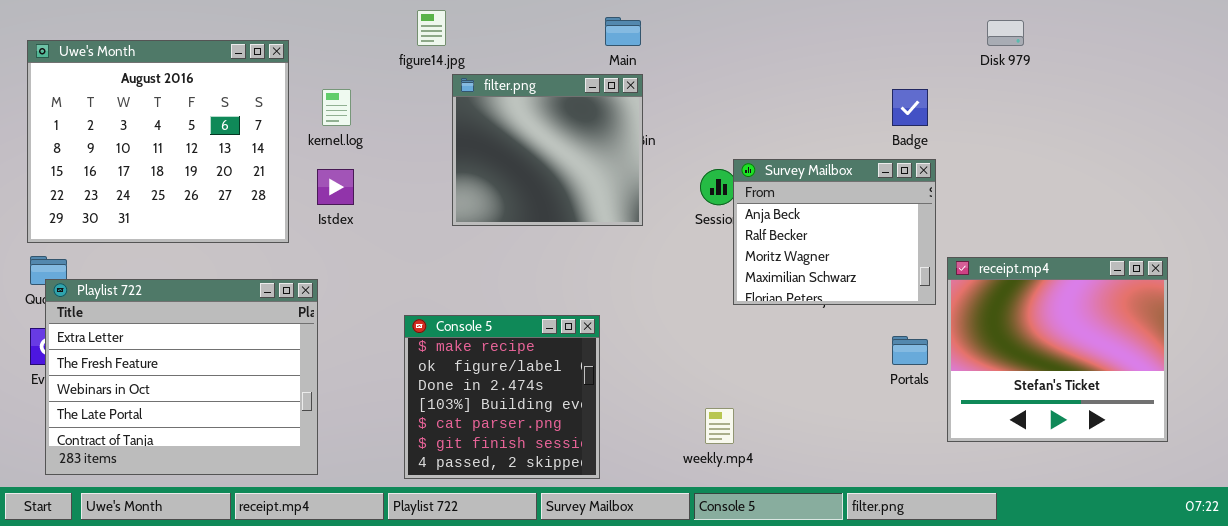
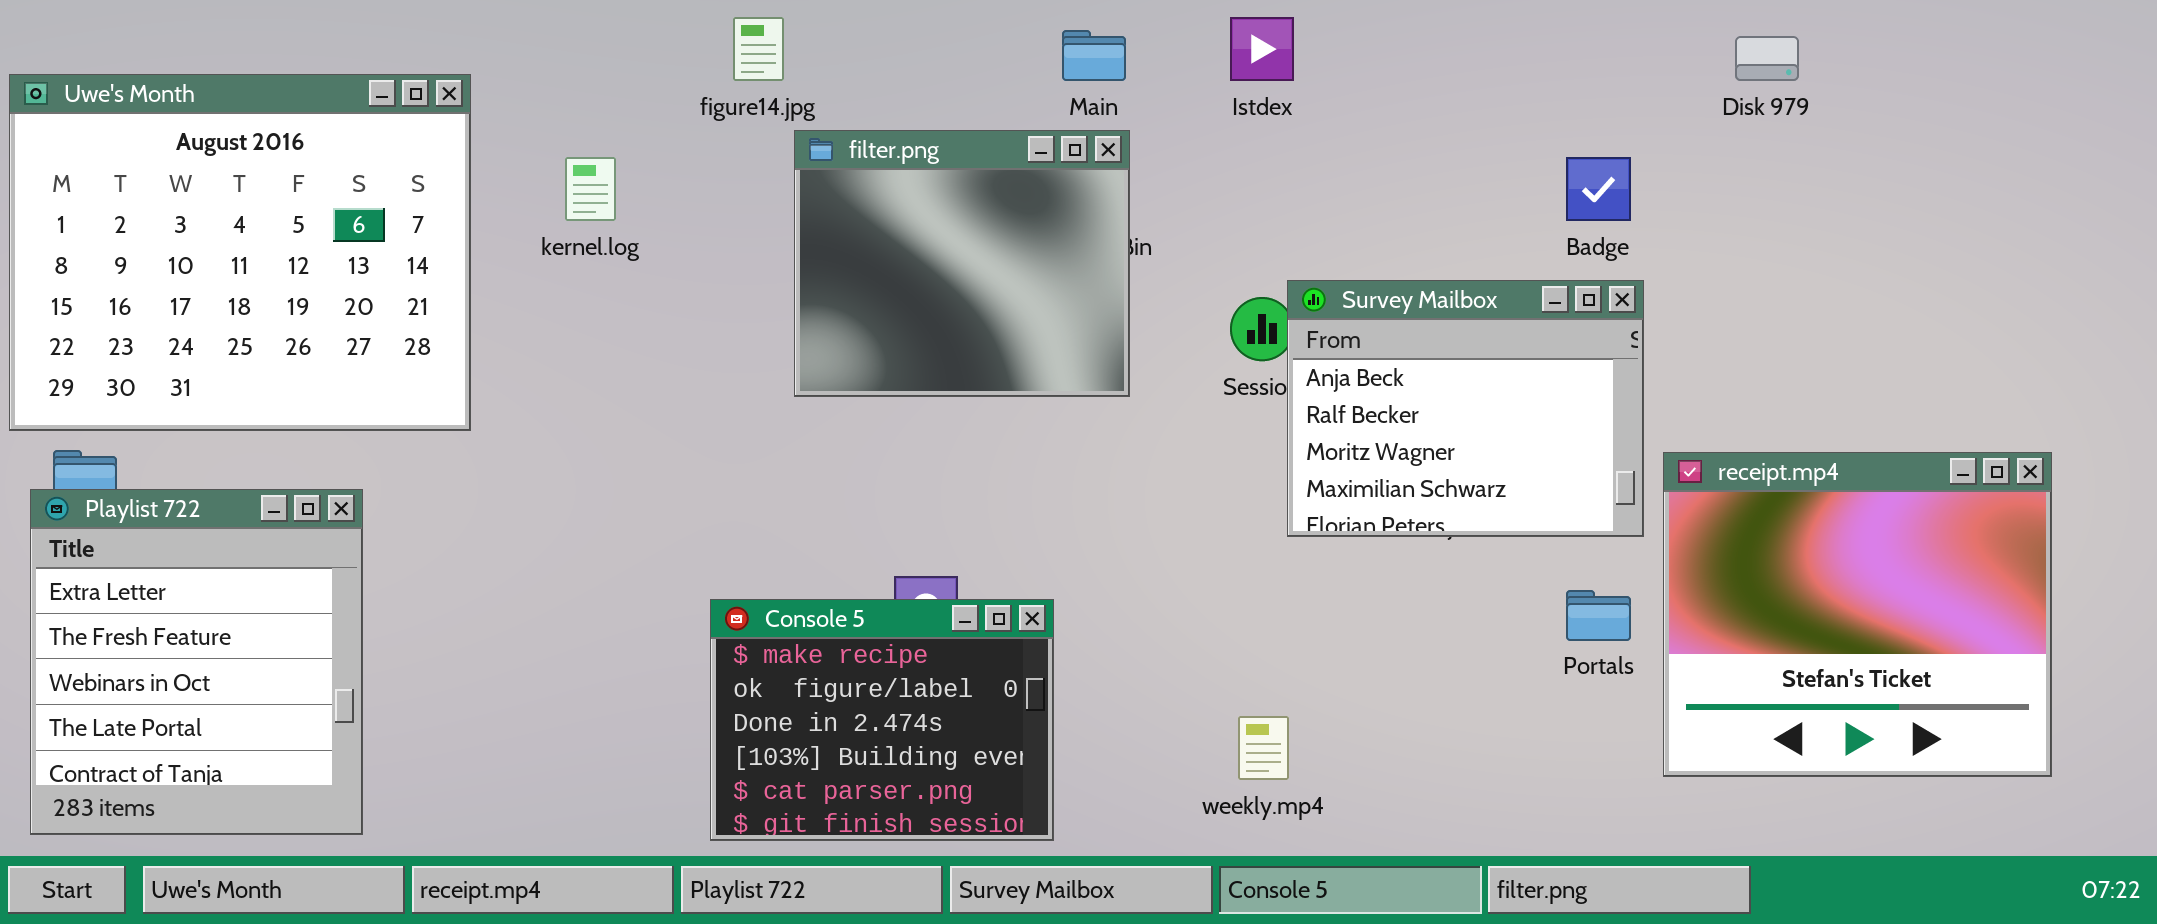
Uwe's Month: [27,40,289,243] -> [9,74,471,431], moved
Istdex: [317,169,354,205] -> [1230,17,1294,81], moved
Playlist 722: [45,279,318,475] -> [30,489,363,835], moved, resized
Console 5: [404,315,600,479] -> [710,599,1054,841], resized

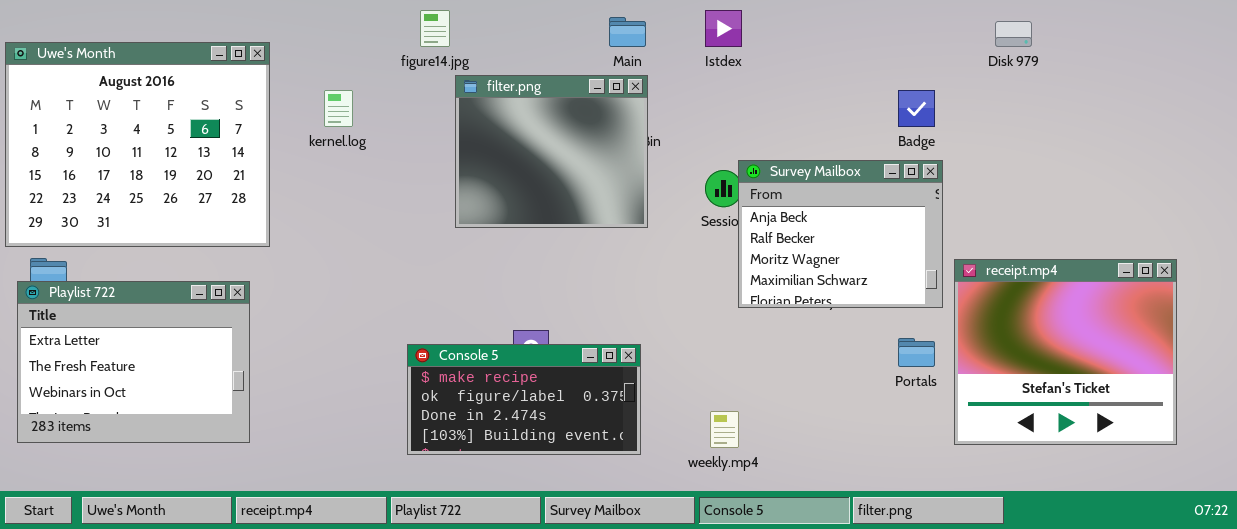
Playlist 722: [30,489,363,835] -> [17,281,250,443], resized
Console 5: [710,599,1054,841] -> [407,344,641,455], resized

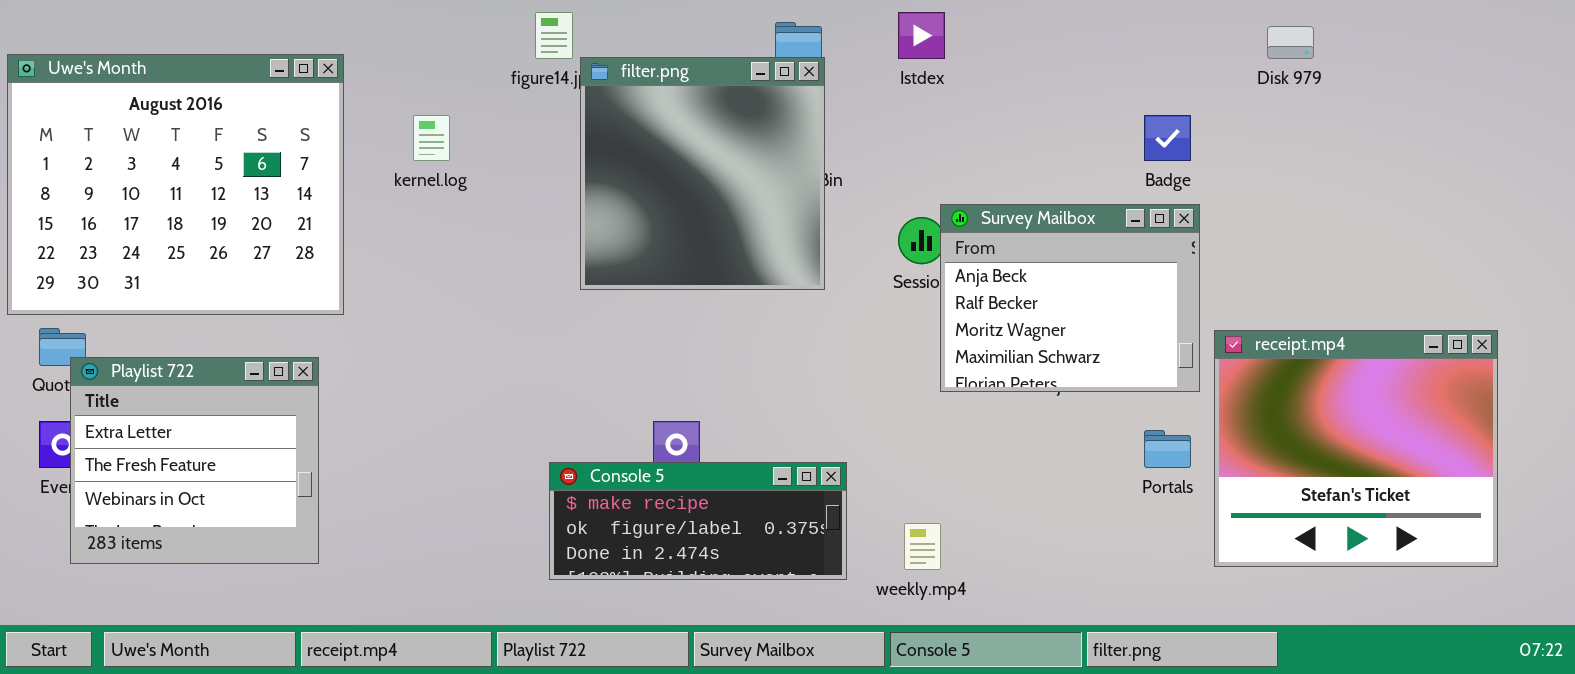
filter.png: [455,75,648,228] -> [580,57,825,290], resized
Playlist 722: [17,281,250,443] -> [70,357,319,564], resized
Console 5: [407,344,641,455] -> [549,462,847,580], moved, resized

